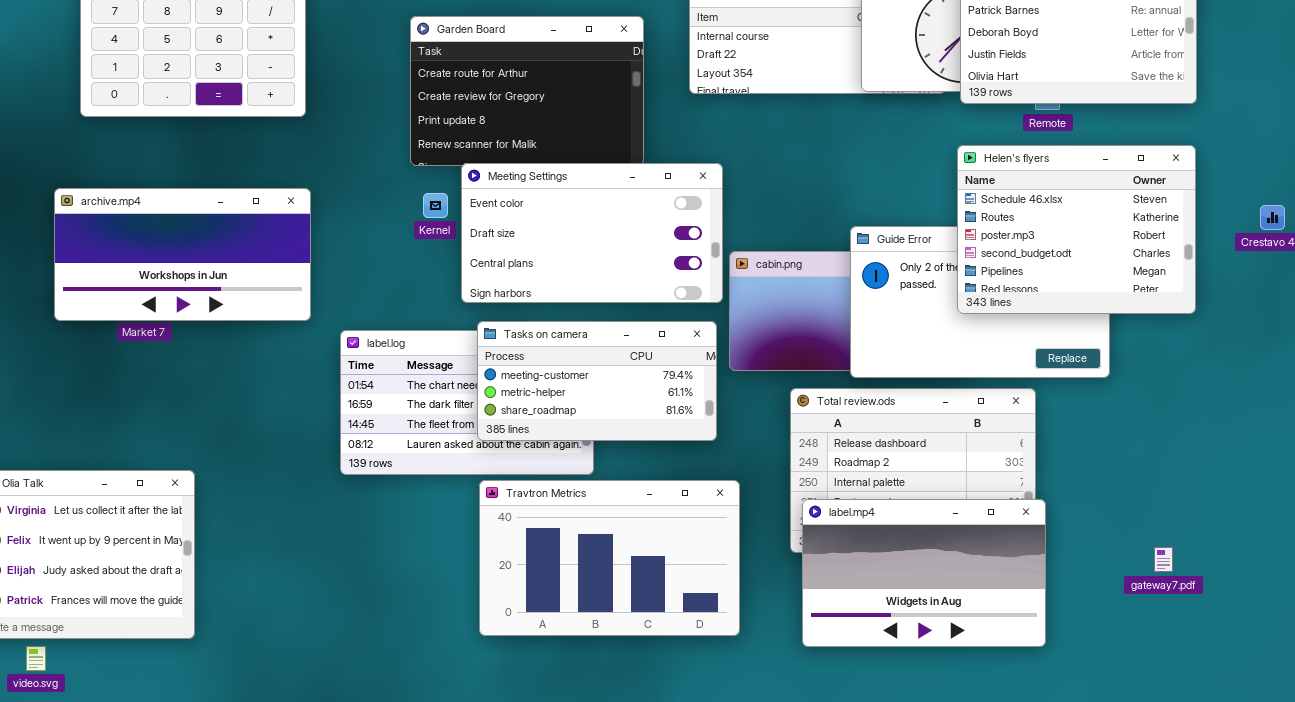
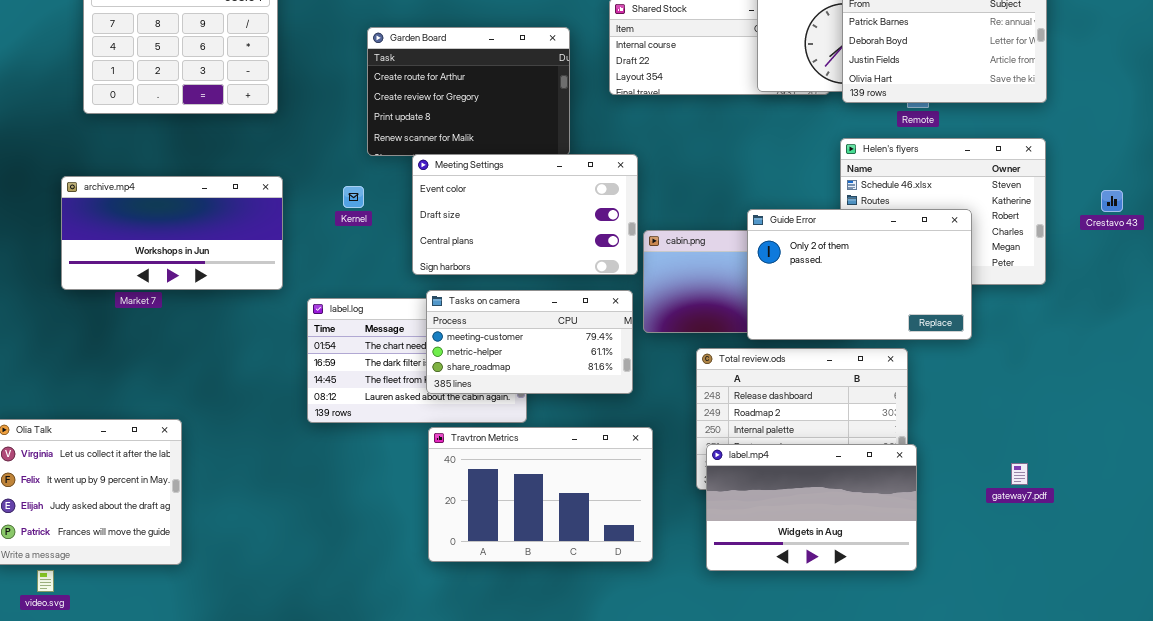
Kernel: [423,193,448,218] -> [343,186,364,208], moved
Guide Error: [850,226,1110,378] -> [747,209,972,340], raised
gateway7.pdf: [1154,547,1173,572] -> [1011,463,1028,485], moved

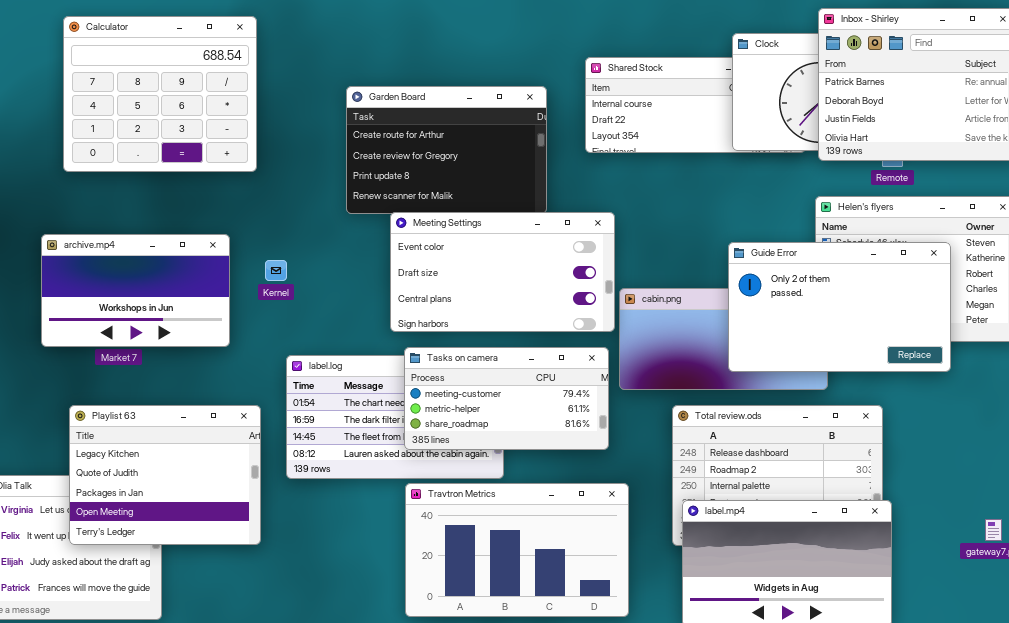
archive.mp4: [61,176,283,290] -> [41,234,230,347], resized
Kernel: [343,186,364,208] -> [265,260,287,281], moved
Guide Error: [747,209,972,340] -> [728,242,951,372], moved
Playlist 63: none -> [69,405,261,545], opened

